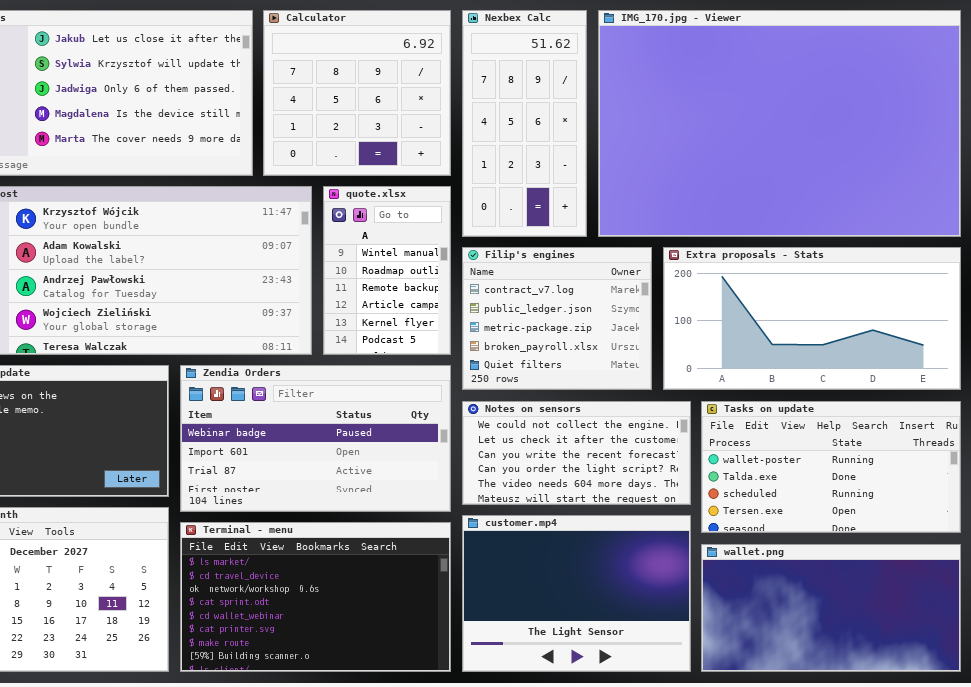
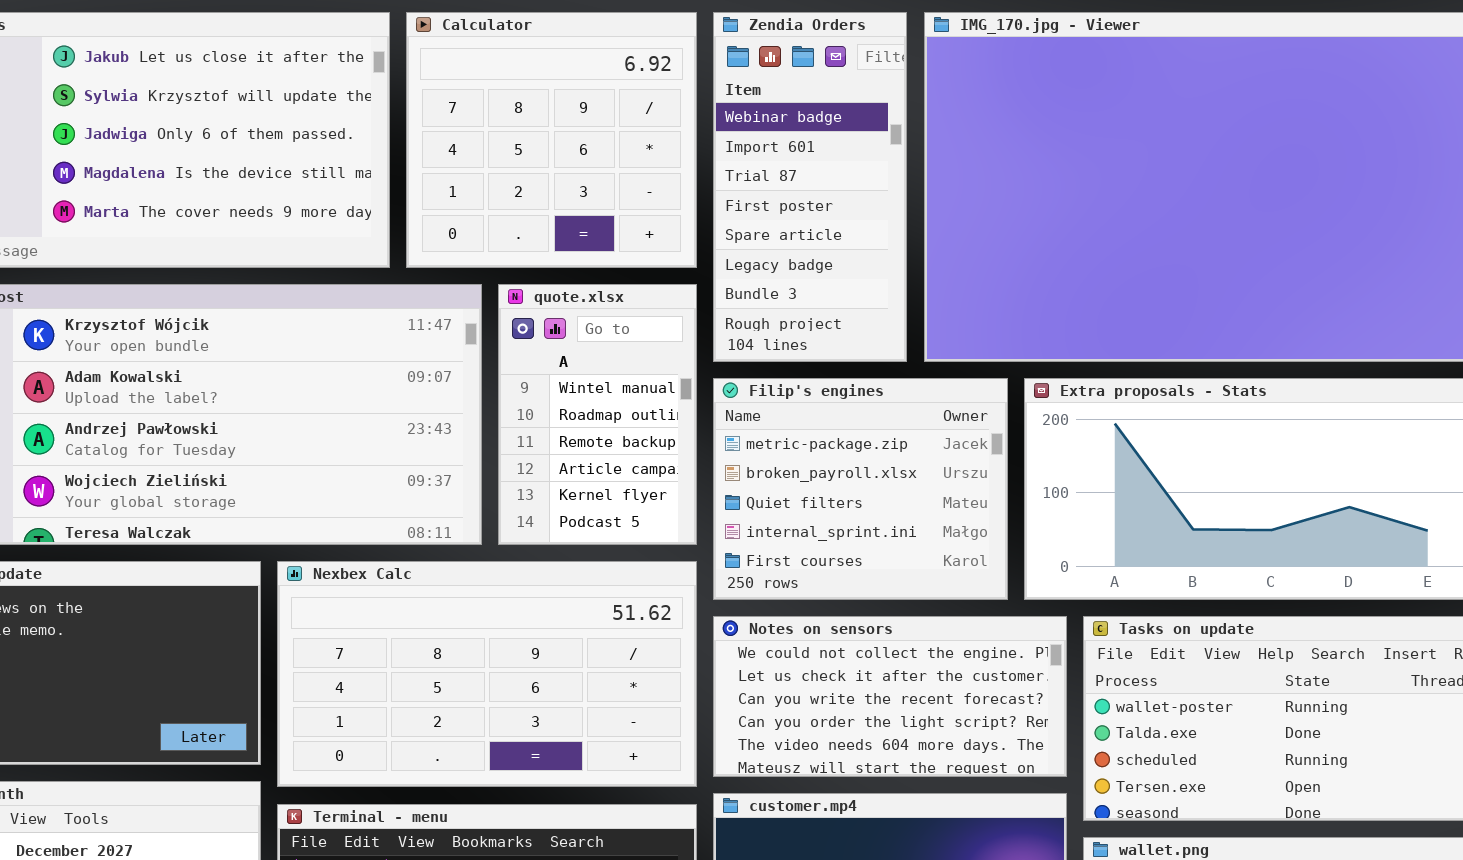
Nexbex Calc: [462,10,587,237] -> [277,561,697,787], moved, resized
Filip's engines: [462,247,652,390] -> [713,378,1008,600], scrolled down 2 rows
Zendia Orders: [180,365,451,512] -> [713,12,907,362], moved, resized

